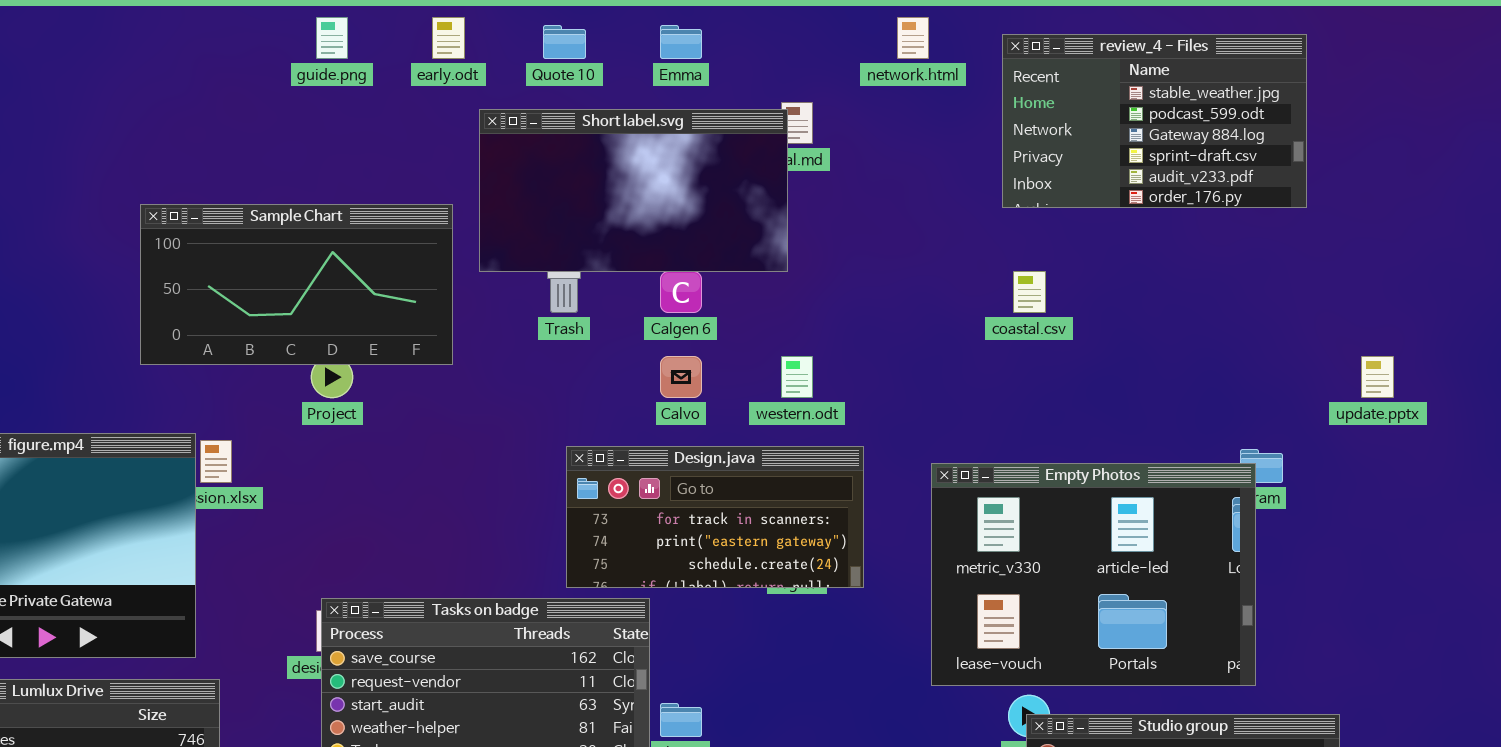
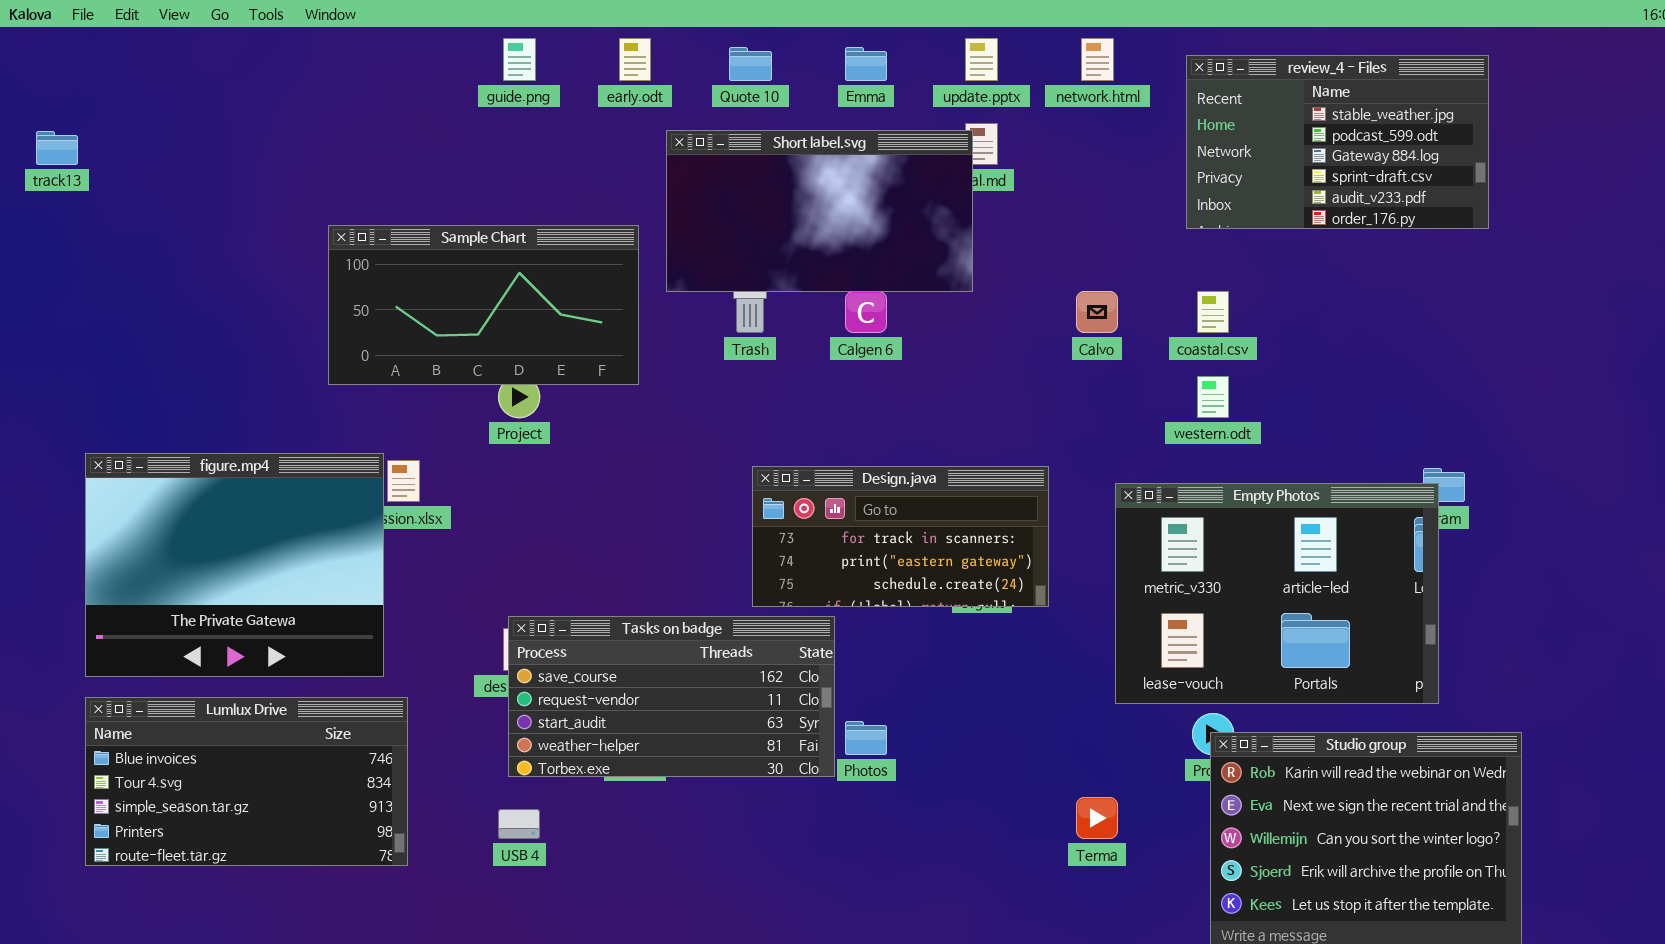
Calvo: [660,356,702,398] -> [1076,291,1118,333], moved
western.odt: [781,356,813,398] -> [1197,376,1229,418], moved
update.pptx: [1361,356,1394,398] -> [965,38,998,81], moved

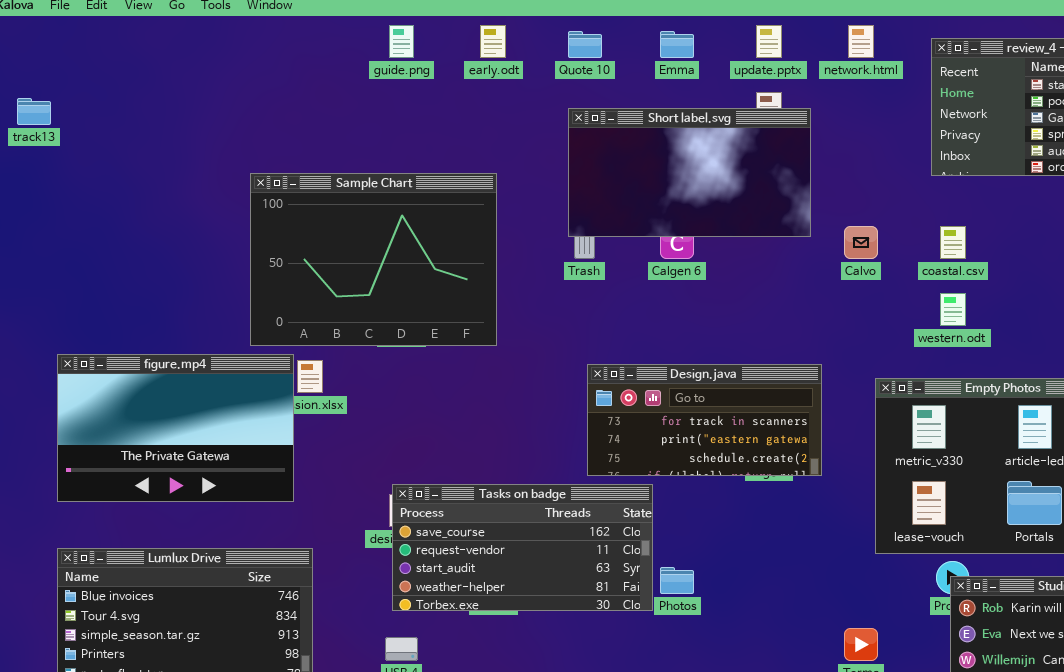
Short label.svg: [666,130,973,292] -> [568,108,811,237], moved
Sample Chart: [328,225,639,385] -> [250,173,497,346], resized
figure.mp4: [85,453,384,677] -> [57,354,294,502], resized

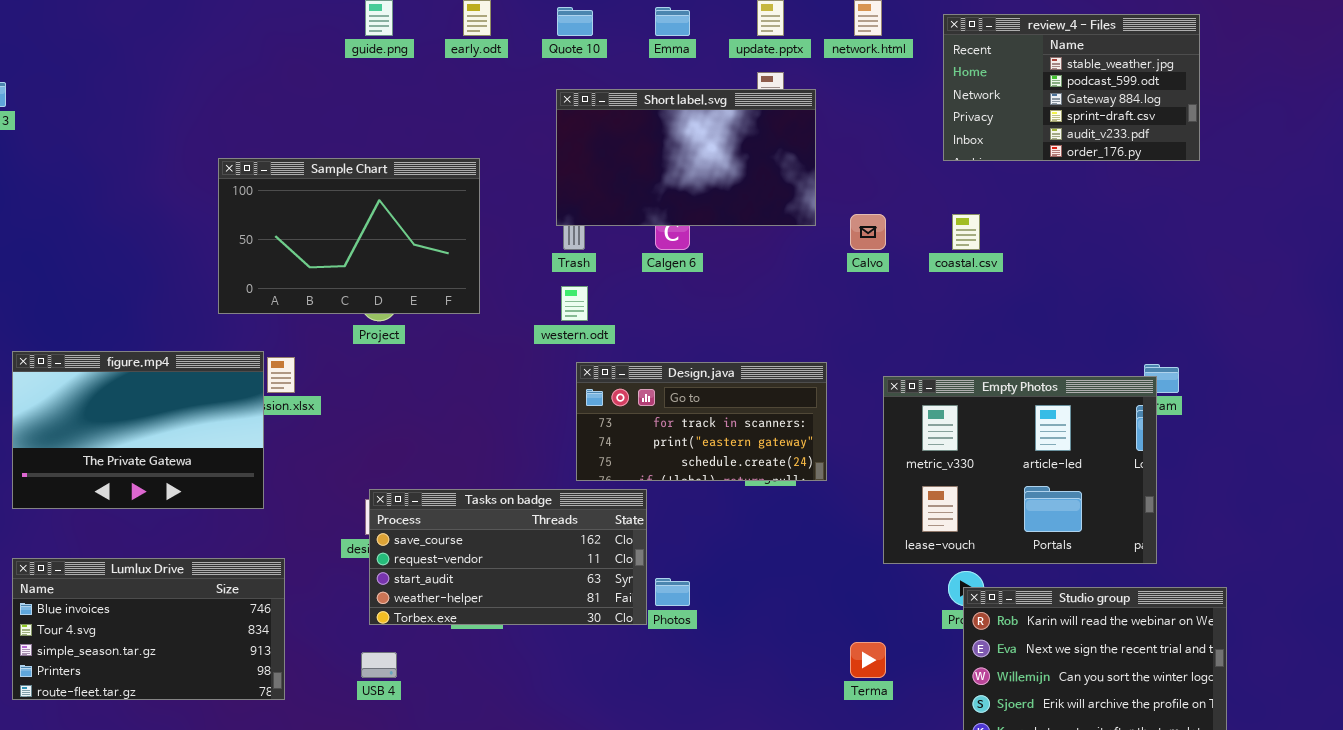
Sample Chart: [250,173,497,346] -> [218,158,480,314], resized
western.odt: [940,293,966,326] -> [561,286,588,321], moved

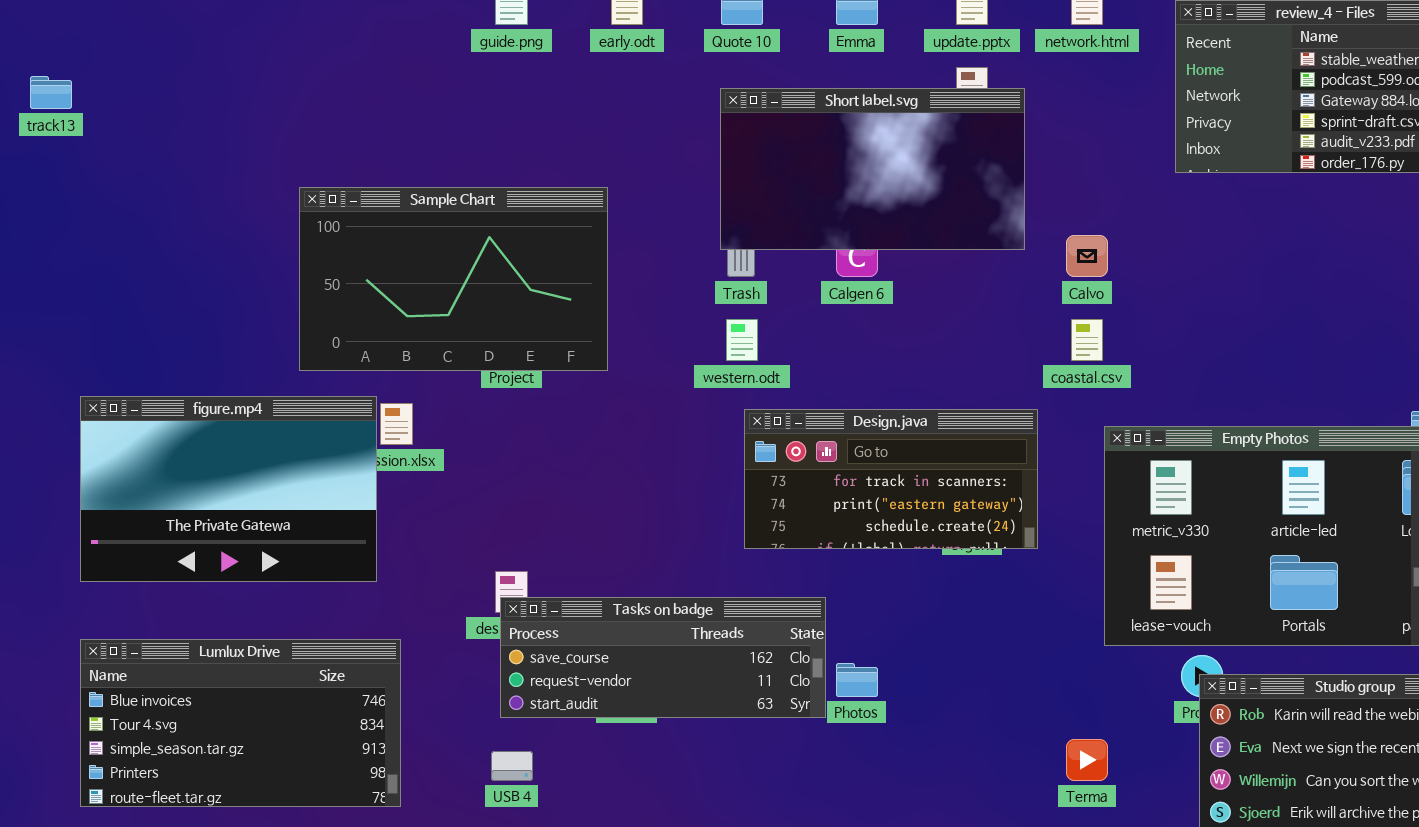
Sample Chart: [218,158,480,314] -> [299,187,608,371], moved
coastal.csv: [952,214,980,250] -> [1071,319,1103,361], moved
Tasks on badge: [369,489,647,625] -> [500,597,826,718], resized

